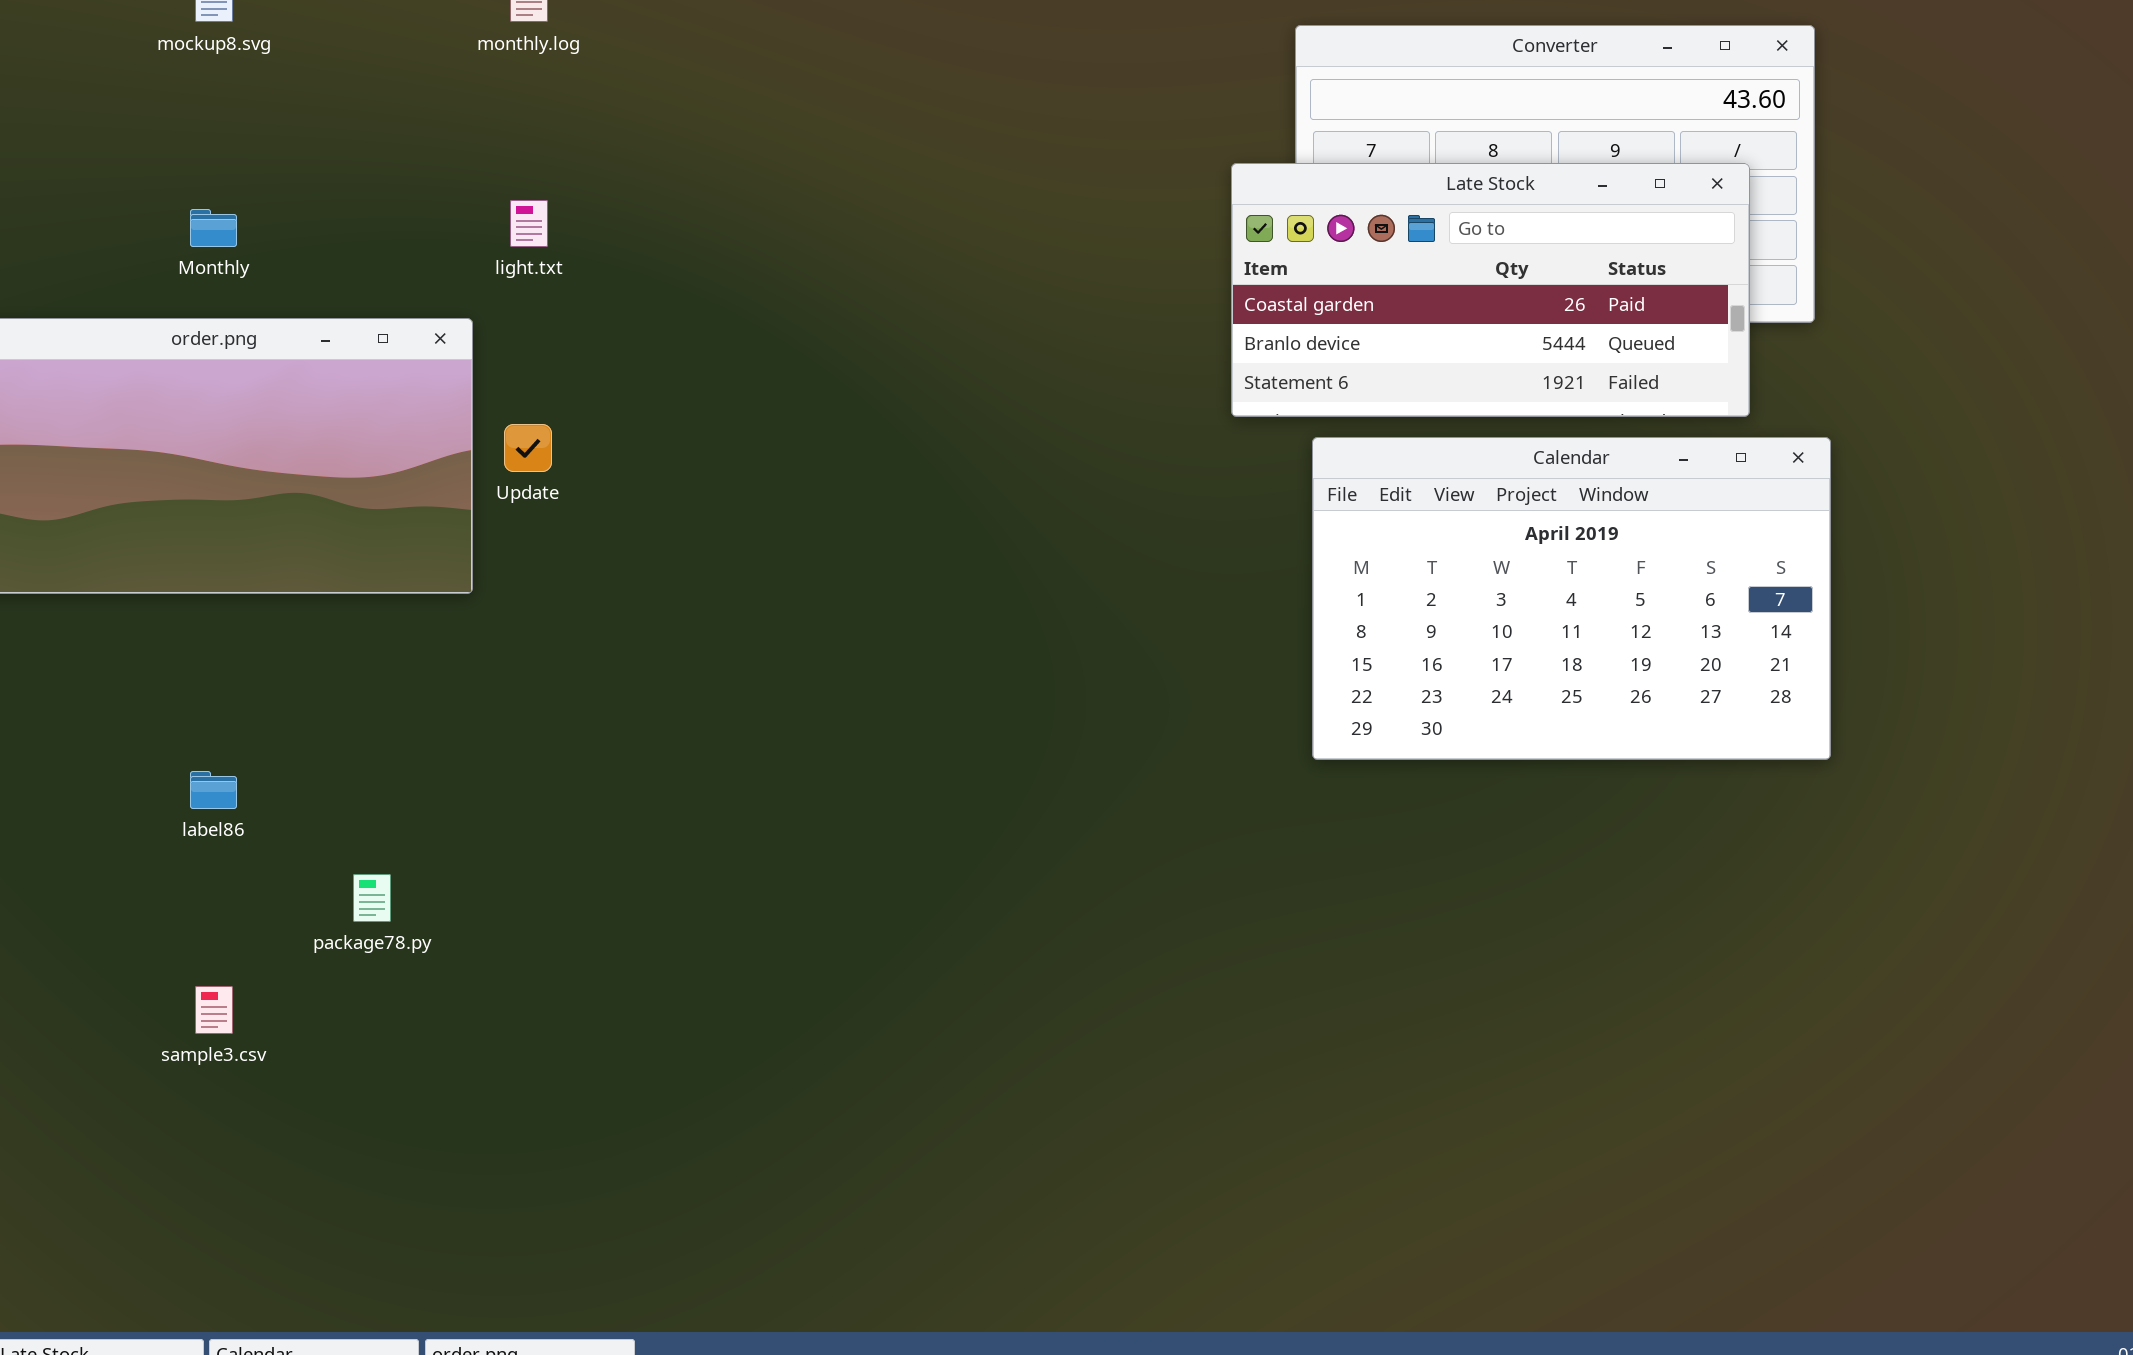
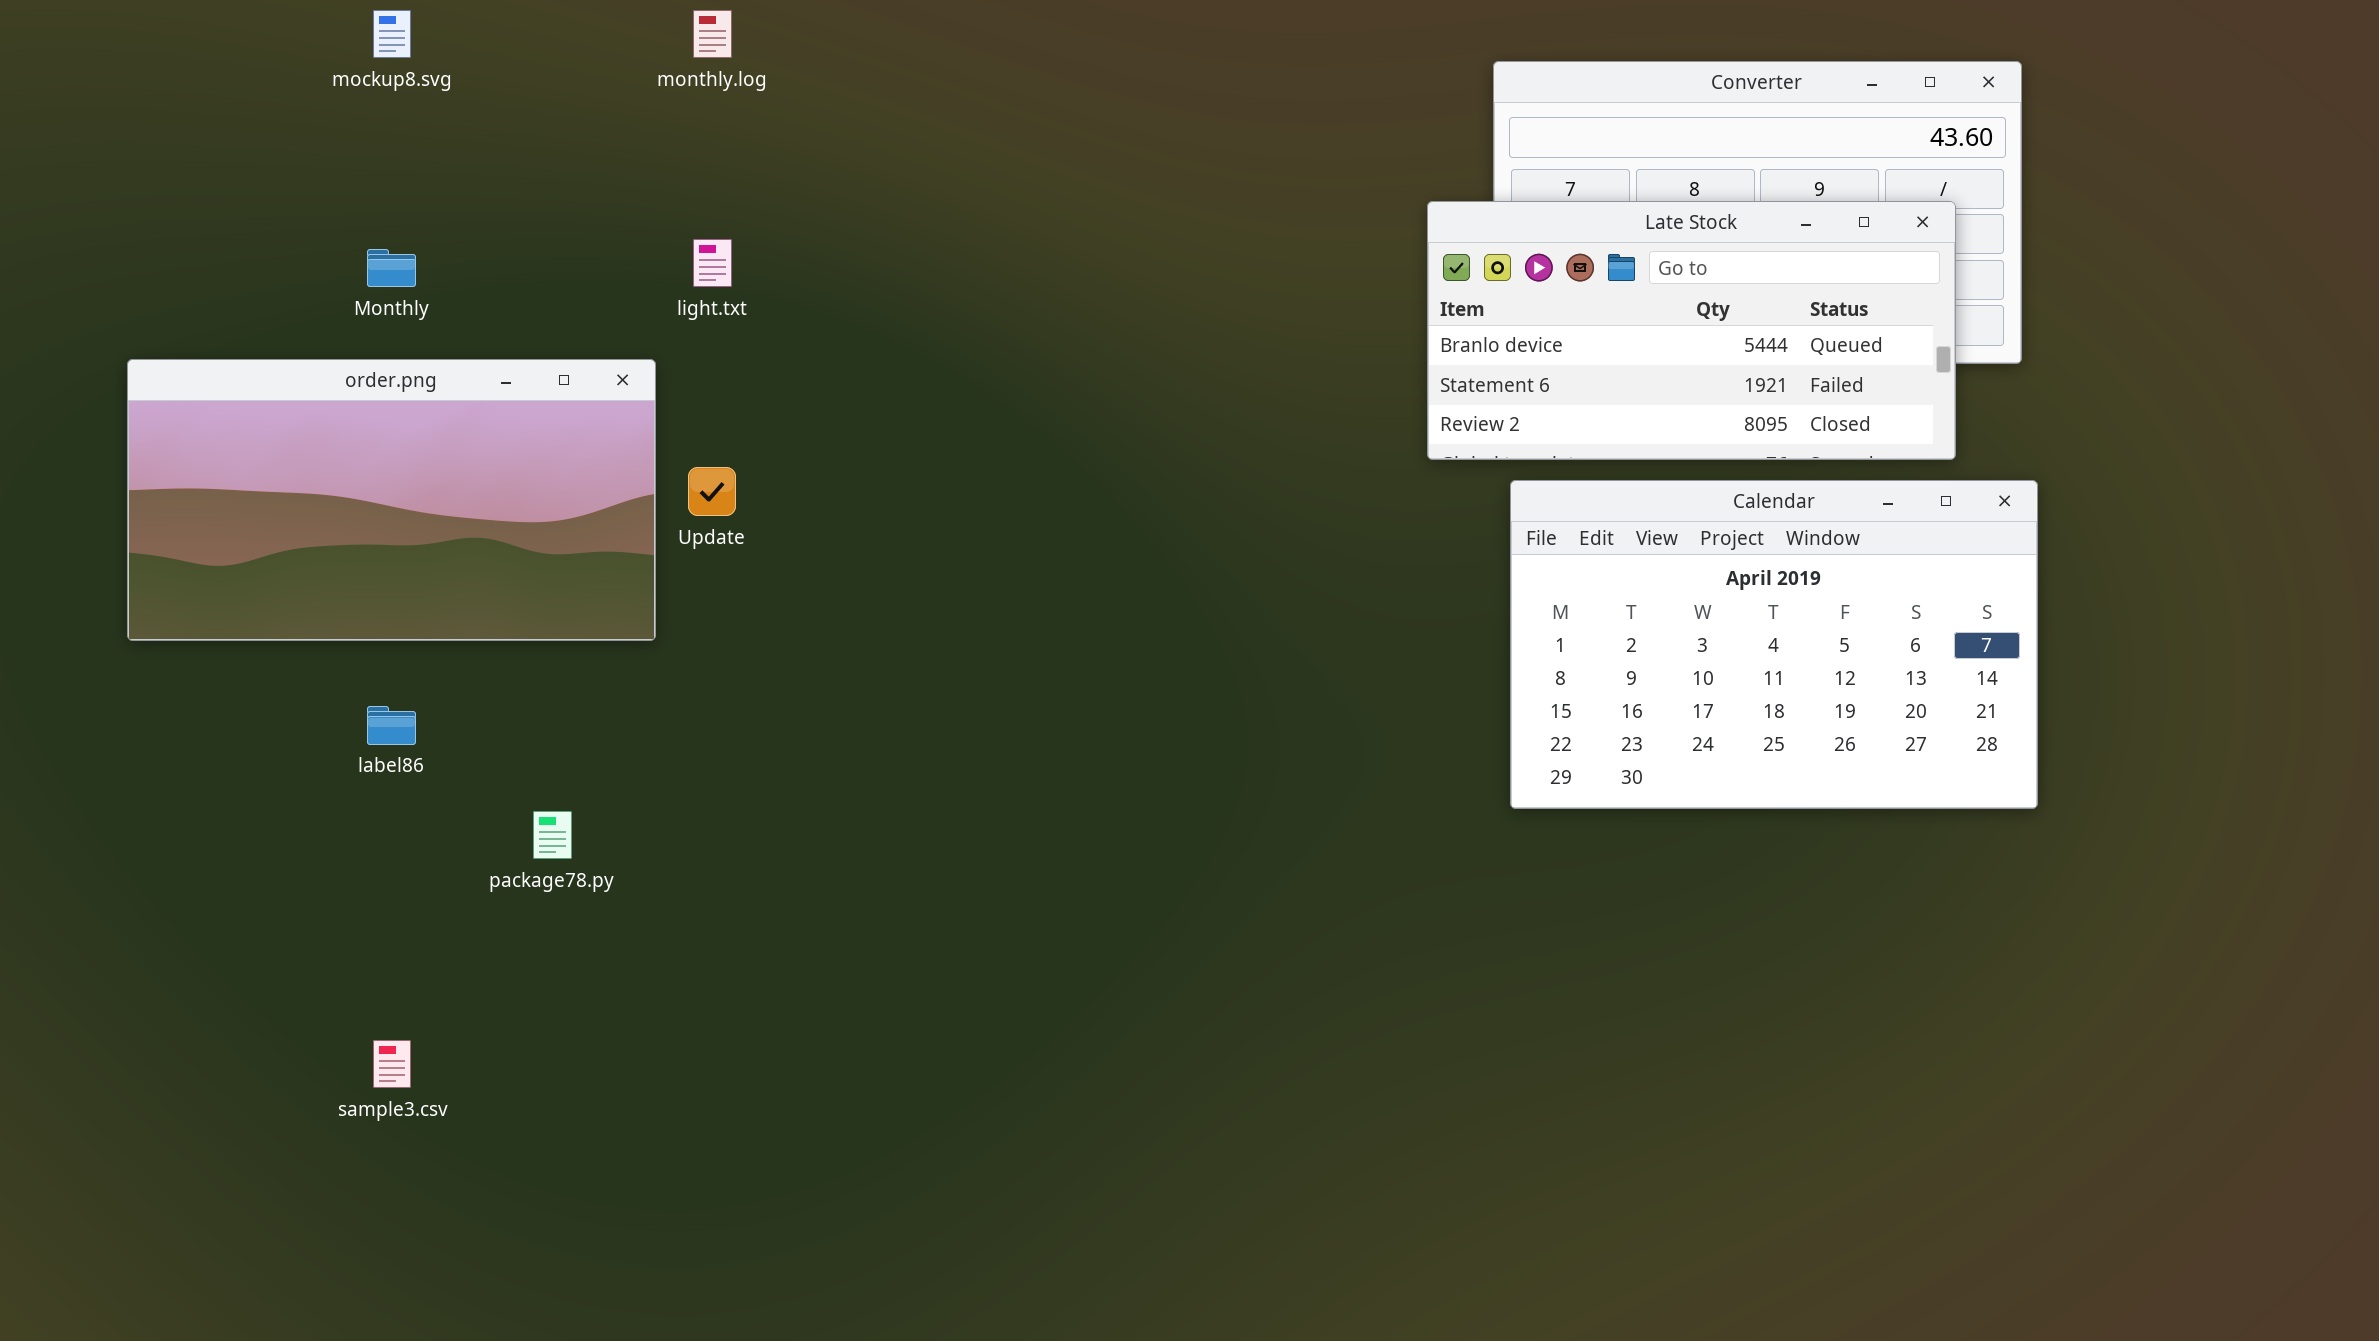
Late Stock: [1231,163,1750,417] -> [1427,201,1956,460], scrolled down 1 row
label86: [190,771,237,809] -> [367,706,416,745], moved
package78.py: [353,874,391,922] -> [533,811,572,859], moved

